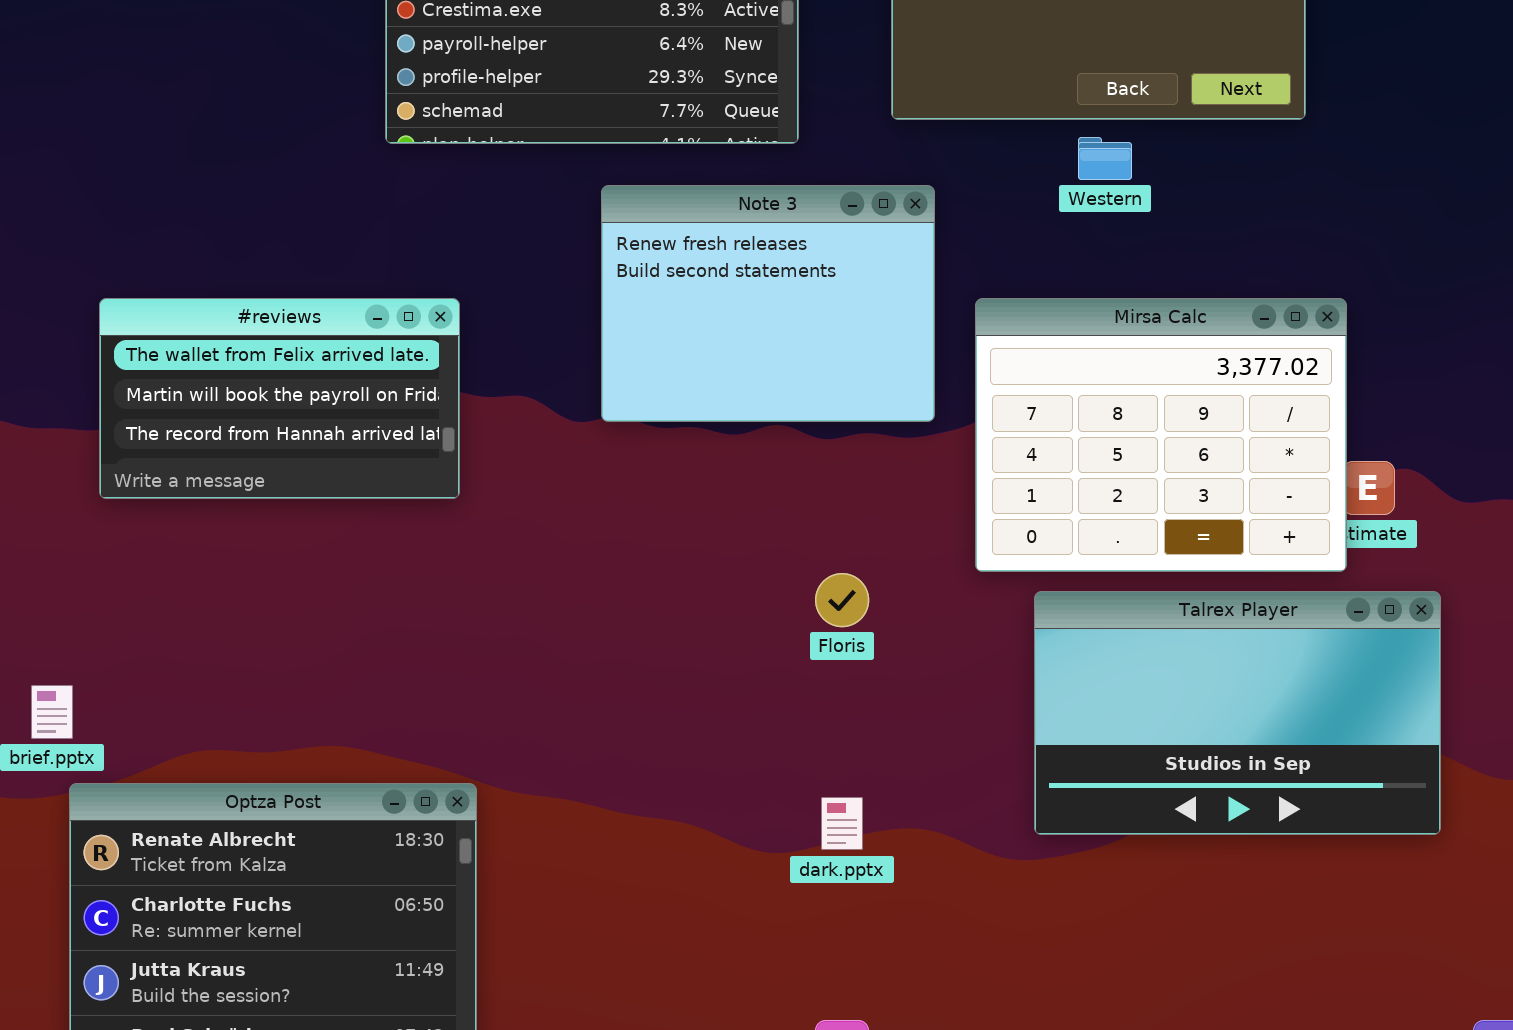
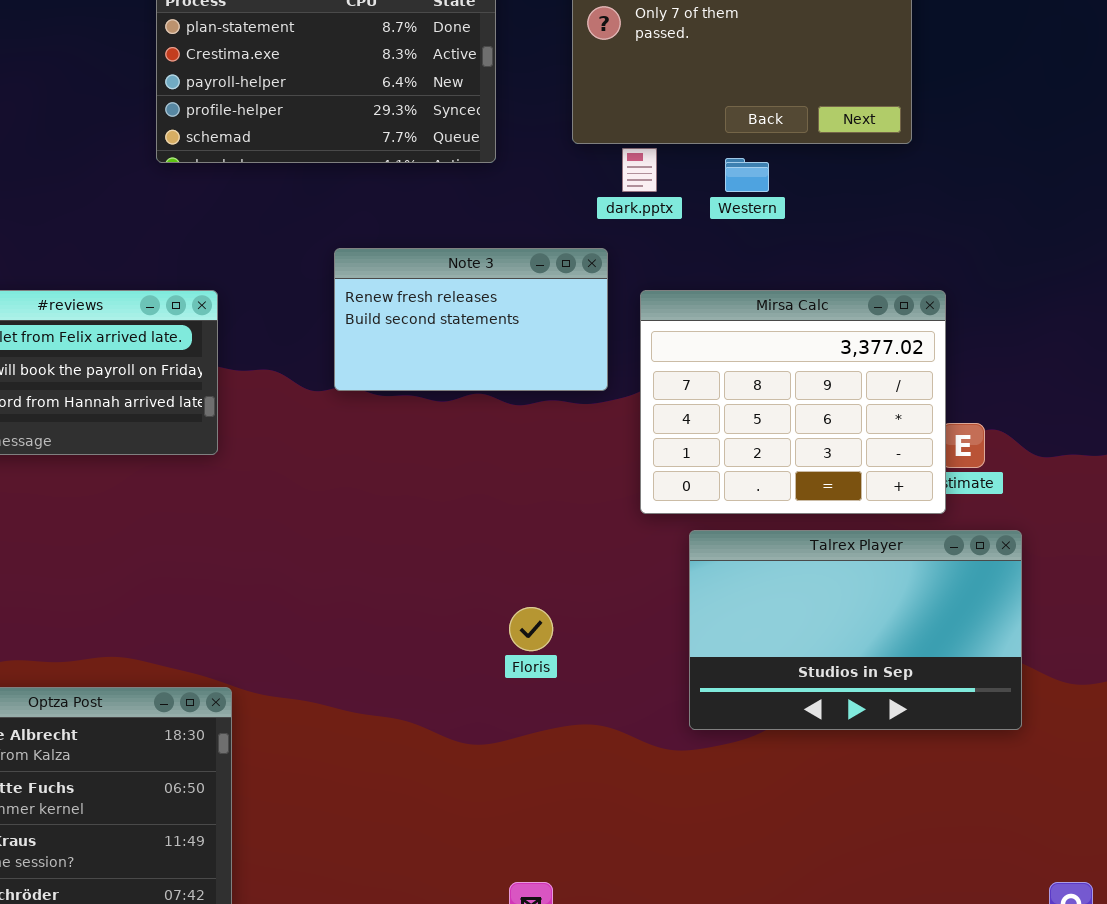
Note 3: [601,185,935,422] -> [334,248,608,391], resized
Floris: [815,573,869,627] -> [509,607,553,651], moved
dark.pptx: [821,797,863,850] -> [622,148,657,192], moved

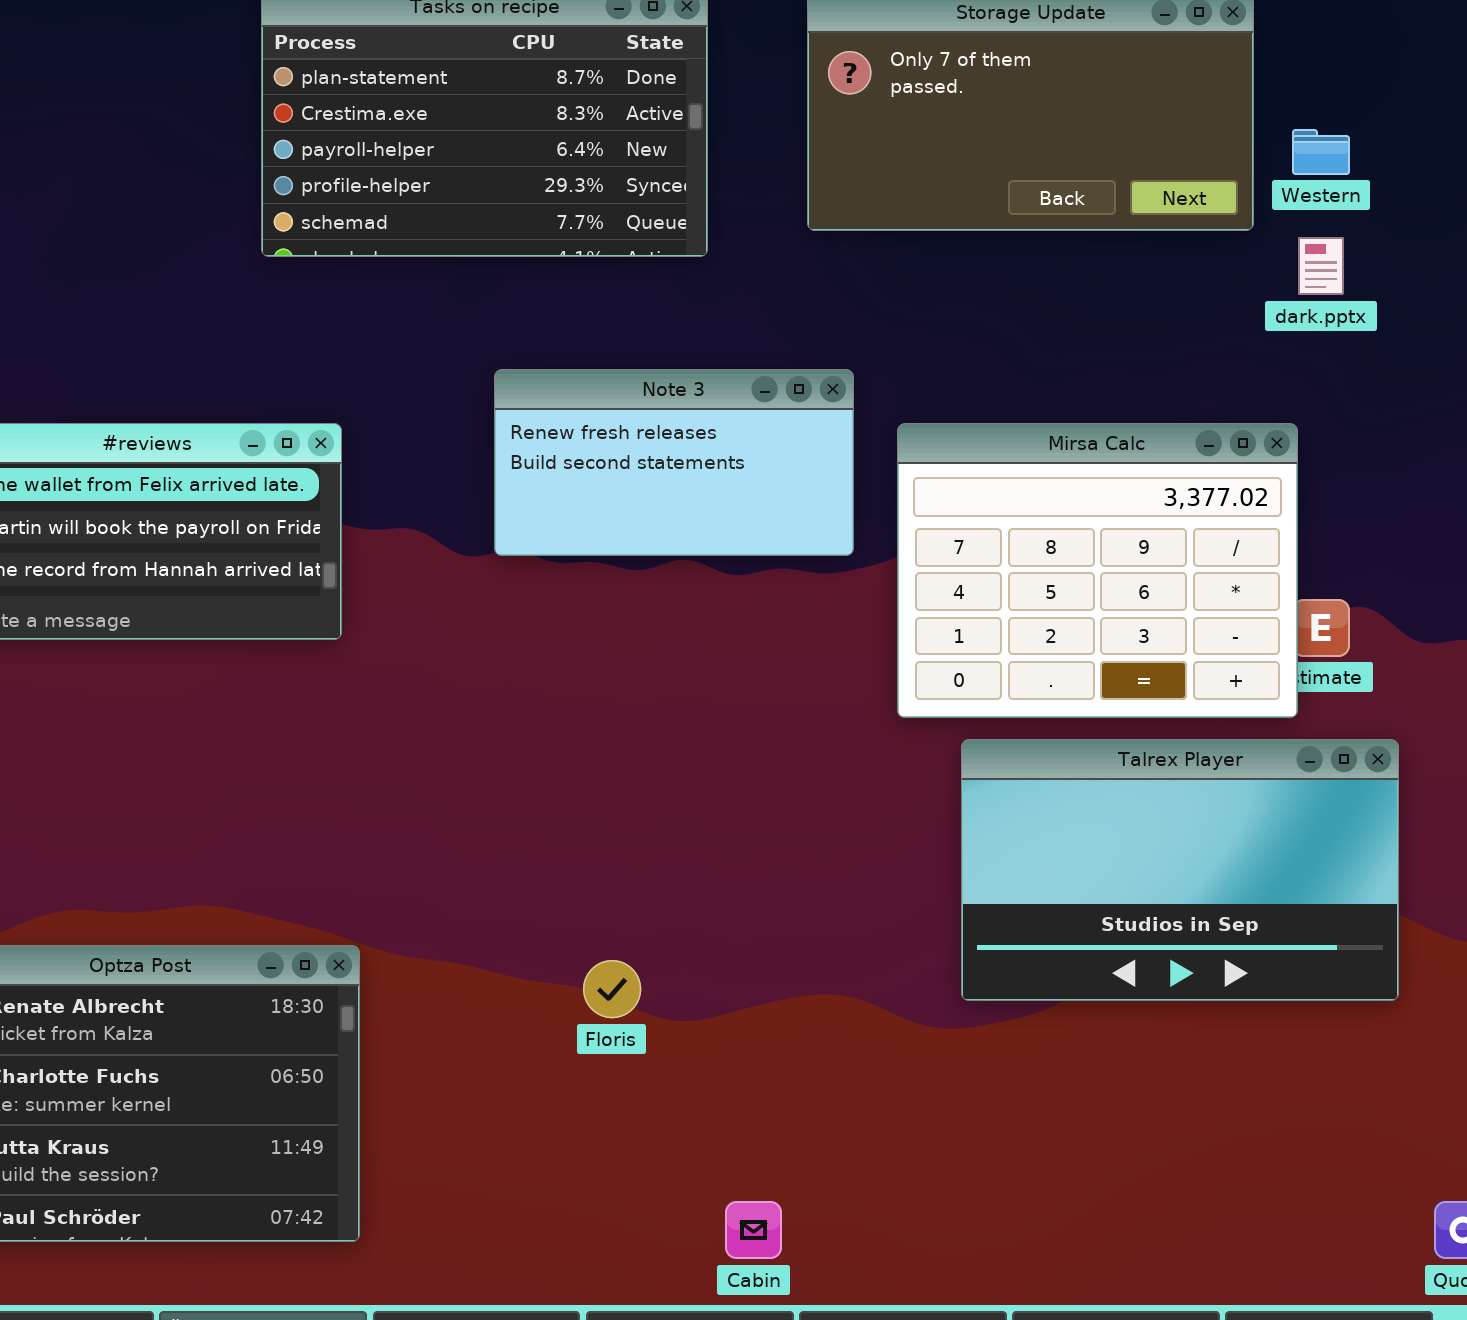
dark.pptx: [622,148,657,192] -> [1298,237,1344,295], moved
Western: [725,158,769,192] -> [1292,129,1350,175], moved
Floris: [509,607,553,651] -> [583,960,641,1018], moved

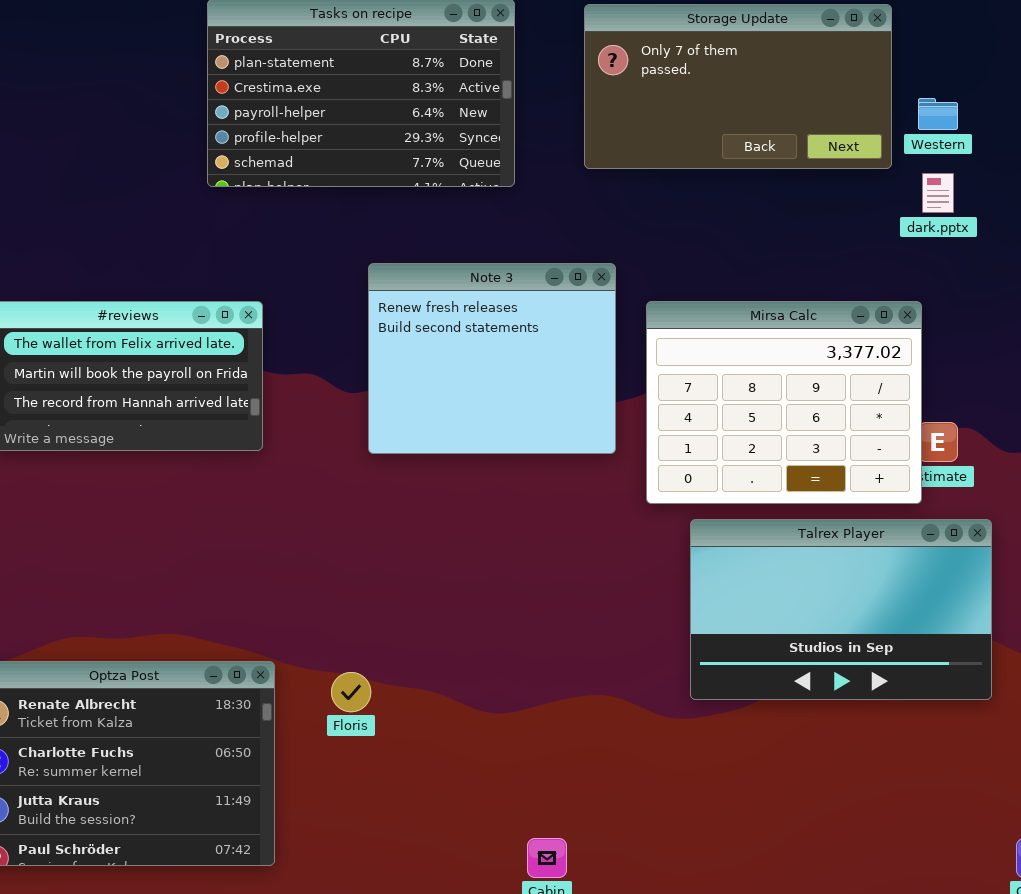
Note 3: [494,369,854,556] -> [368,263,616,454], resized
Floris: [583,960,641,1018] -> [331,672,371,712], moved

